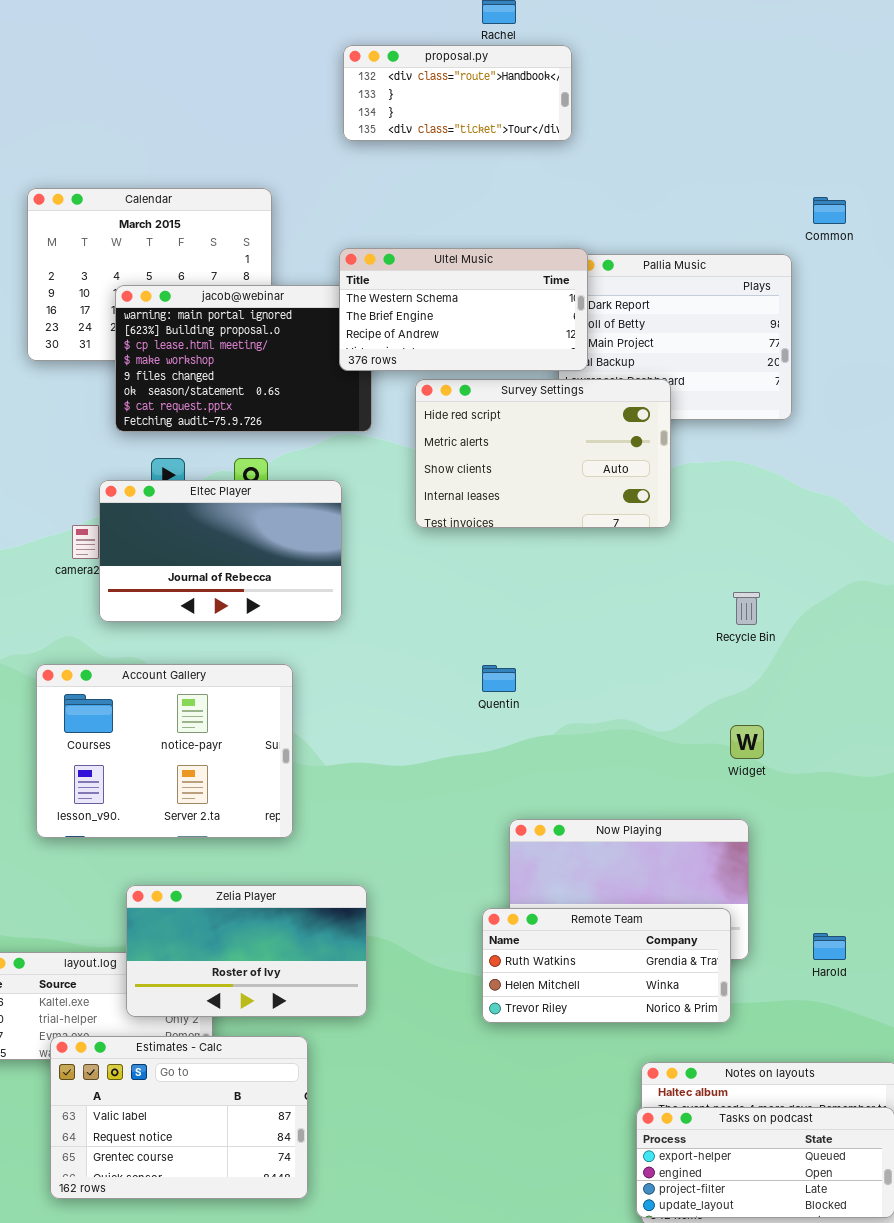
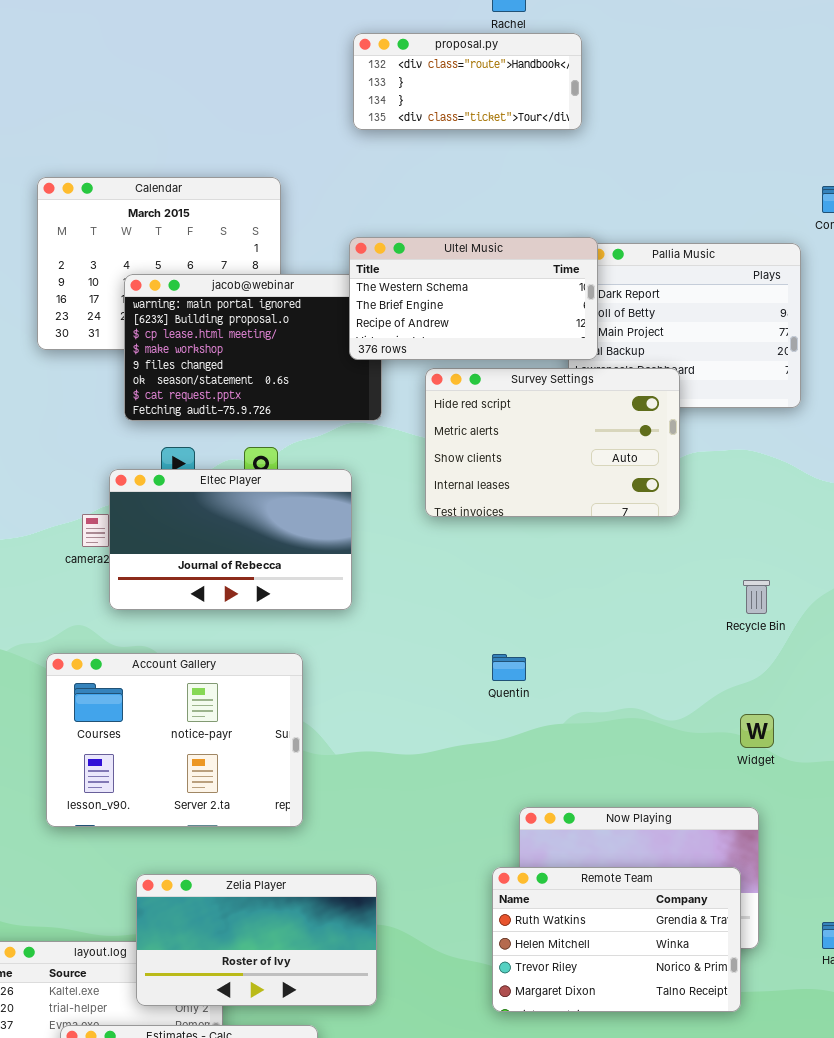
Remote Team: [482,908,731,1023] -> [492,867,741,1012], resized

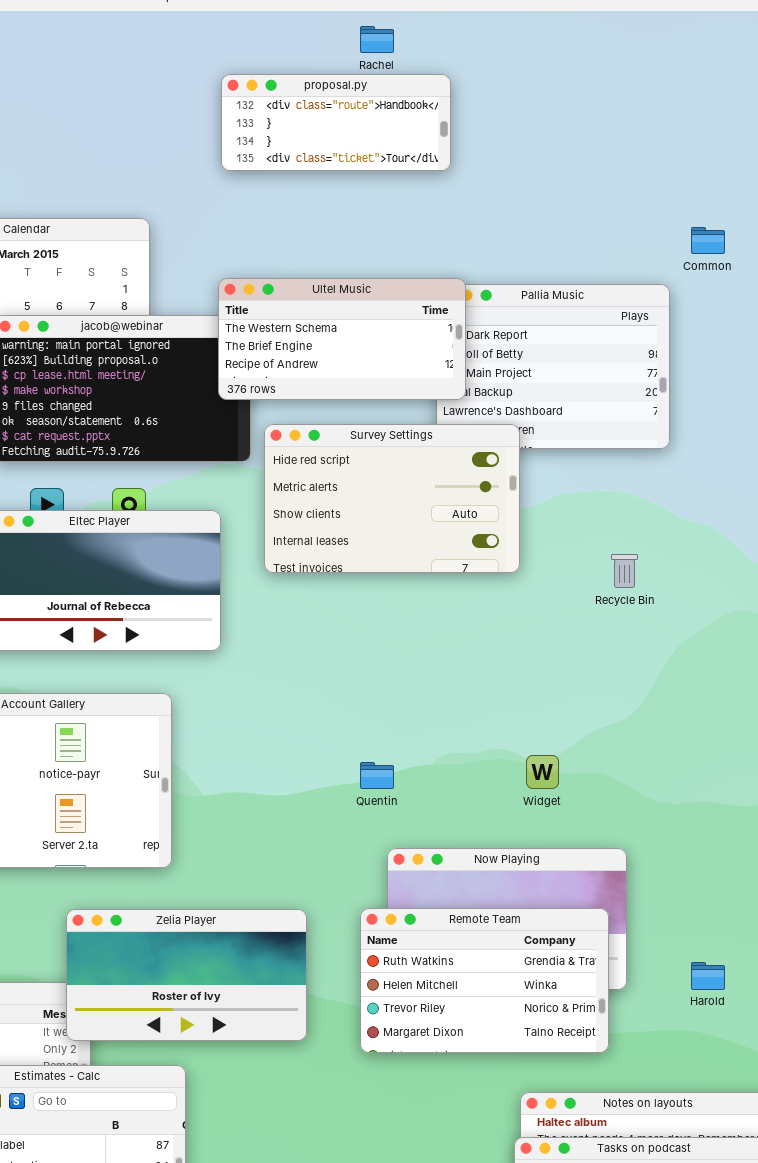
Survey Settings: [425,368,680,517] -> [264,424,520,573], moved
Recycle Bin: [743,580,770,614] -> [611,554,638,588], moved
Quentin: [492,654,526,681] -> [360,762,394,789], moved
Widget: [740,714,774,748] -> [526,755,559,789], moved
Zelia Player: [136,874,377,1006] -> [66,909,307,1041], moved

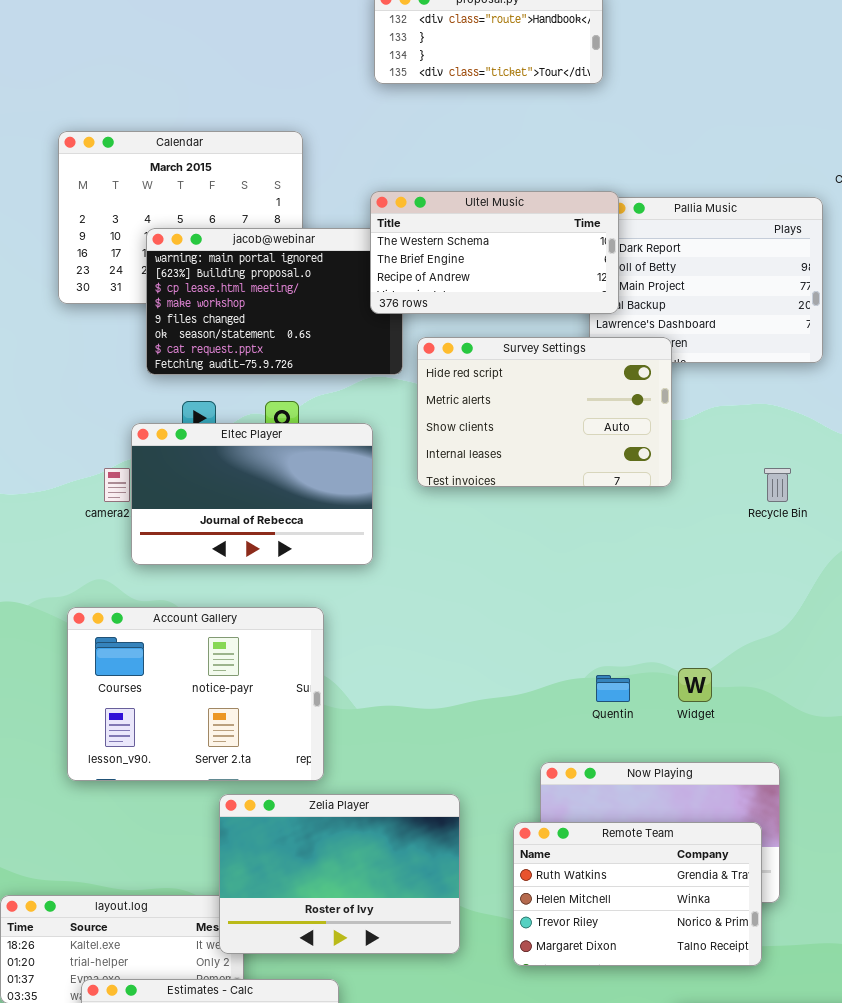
Quentin: [360,762,394,789] -> [596,675,630,702], moved
Zelia Player: [66,909,307,1041] -> [219,794,460,954], resized

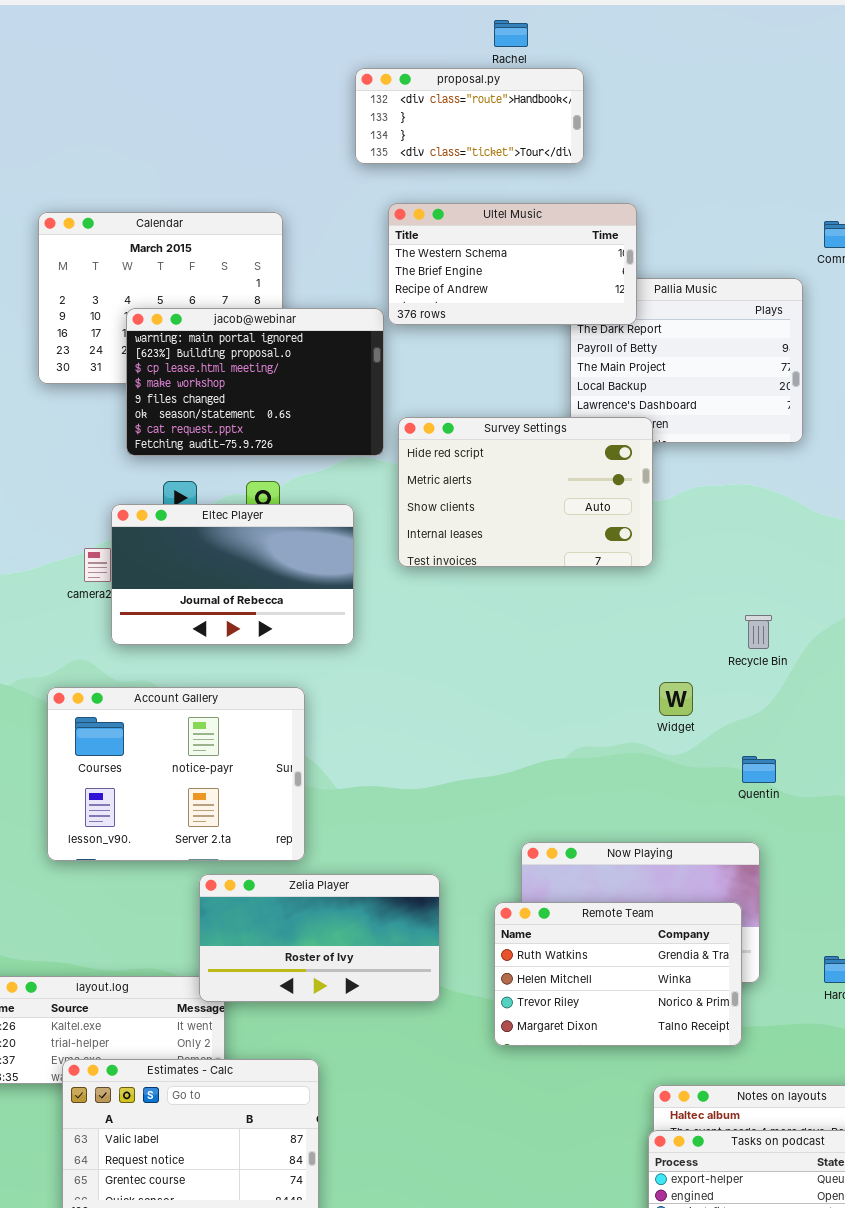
Ultel Music: [370,191,619,314] -> [388,203,637,325], moved
Recycle Bin: [764,468,791,502] -> [745,615,772,649], moved
Widget: [678,668,712,702] -> [659,682,693,716], moved
Quentin: [596,675,630,702] -> [742,756,776,783], moved
Zelia Player: [219,794,460,954] -> [199,874,440,1002], resized

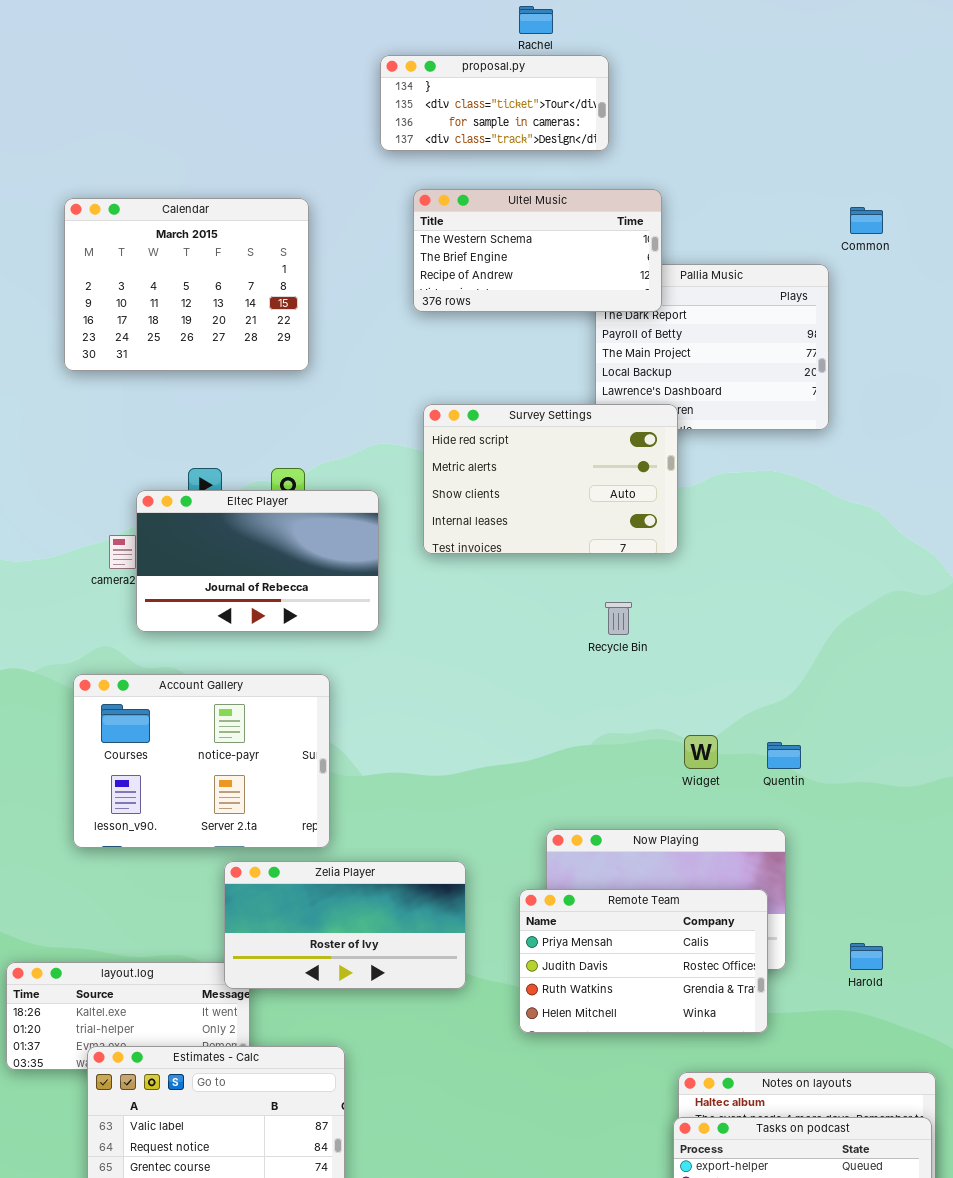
proposal.py: [355,68,584,164] -> [380,55,609,151], scrolled down 2 rows
jacob@webinar: [126,308,384,456] -> none, closed
Recycle Bin: [745,615,772,649] -> [605,602,632,635], moved
Widget: [659,682,693,716] -> [684,735,718,769], moved
Remote Team: [494,902,742,1046] -> [519,889,768,1033], scrolled up 2 rows

